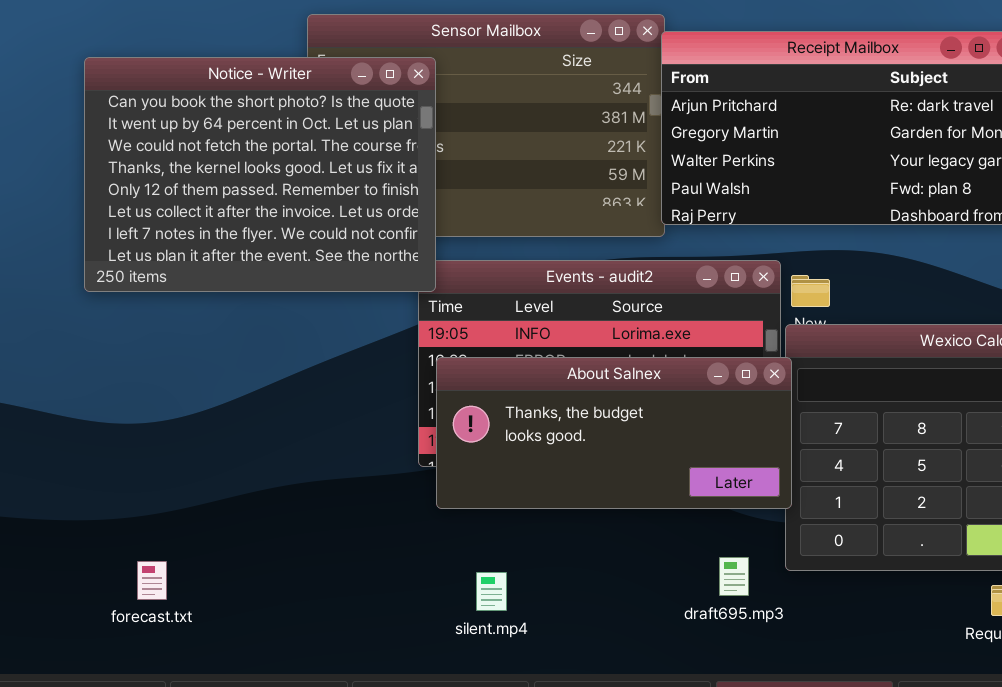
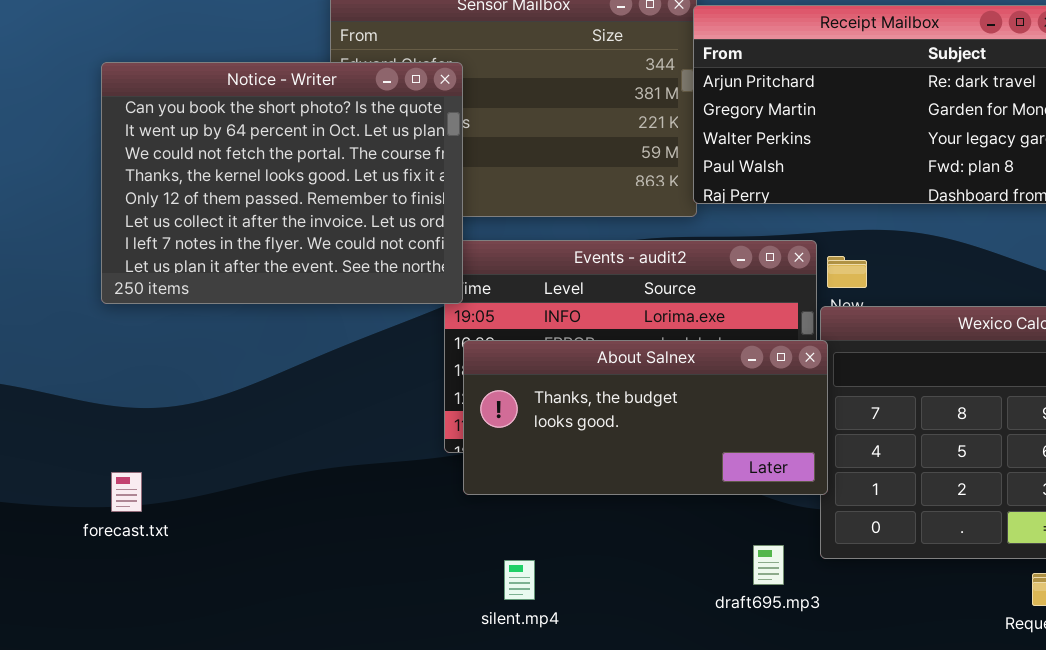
Notice - Writer: [84,57,436,292] -> [101,62,463,304], moved
forecast.txt: [137,561,167,600] -> [111,472,142,512], moved

